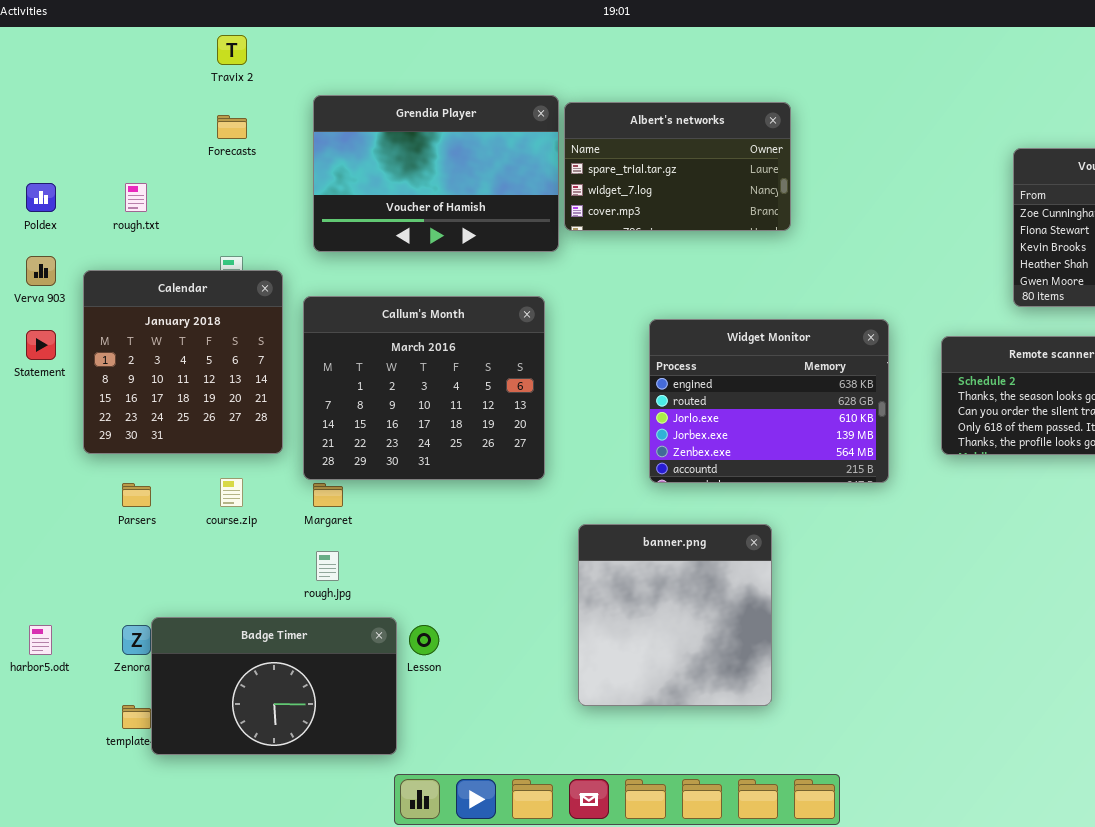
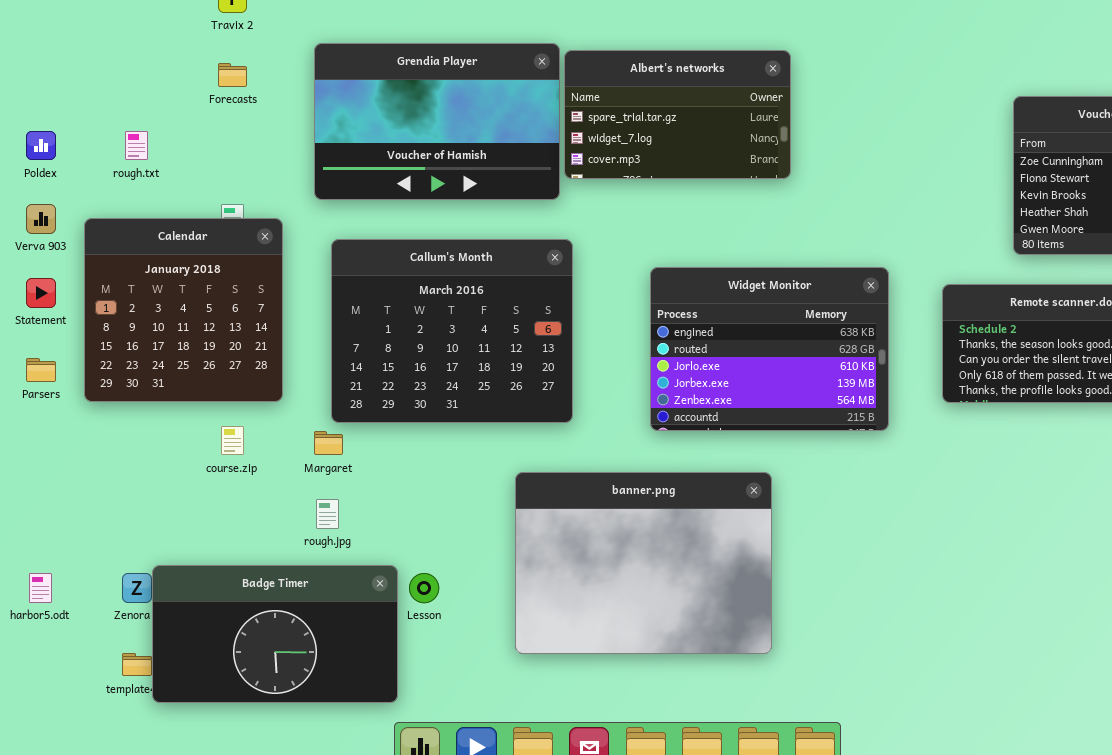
Callum's Month: [303,296,545,480] -> [331,239,573,423], moved
Parsers: [122,483,151,507] -> [26,358,56,382], moved
banner.png: [578,524,772,706] -> [515,472,772,654], resized

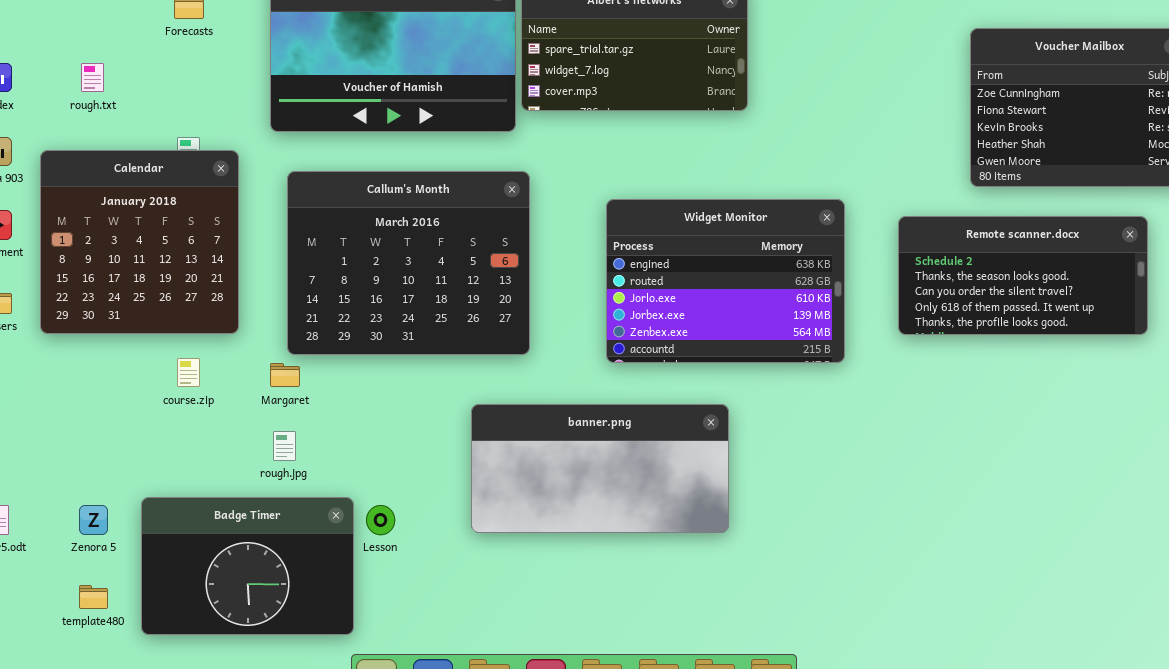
banner.png: [515,472,772,654] -> [471,404,729,533], resized
Badge Timer: [152,565,398,703] -> [141,497,354,635], resized

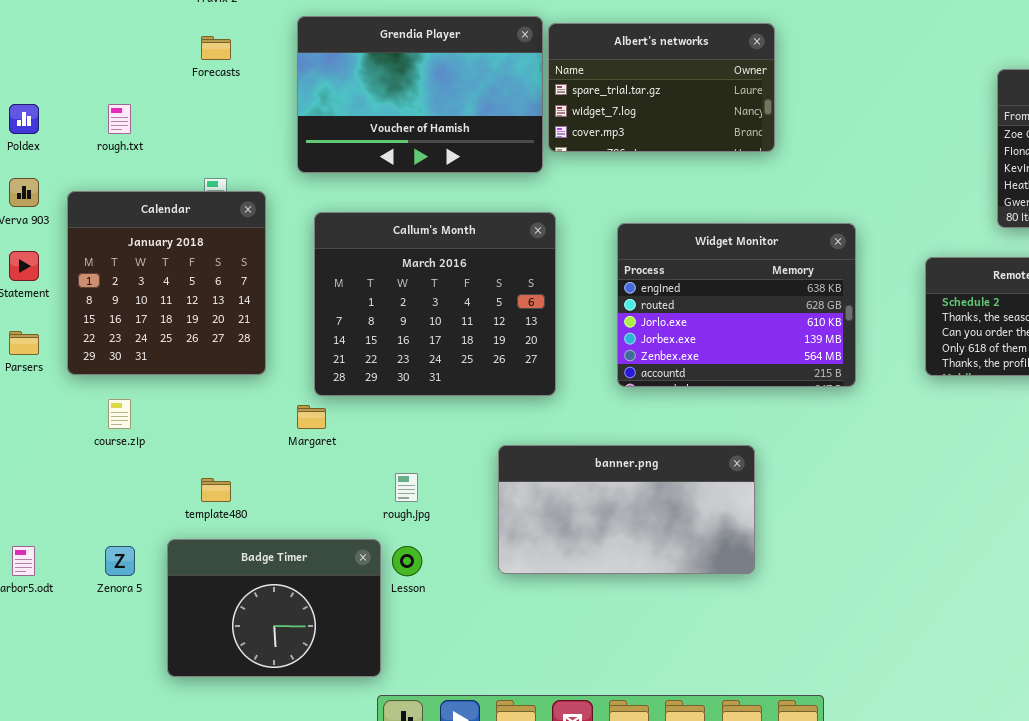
Widget Monitor: [606,199,845,363] -> [617,223,856,387], moved
course.zip: [177,358,200,387] -> [108,399,131,429], moved
rough.jpg: [273,431,296,461] -> [395,473,418,502], moved
template480: [79,585,108,609] -> [201,478,231,502], moved

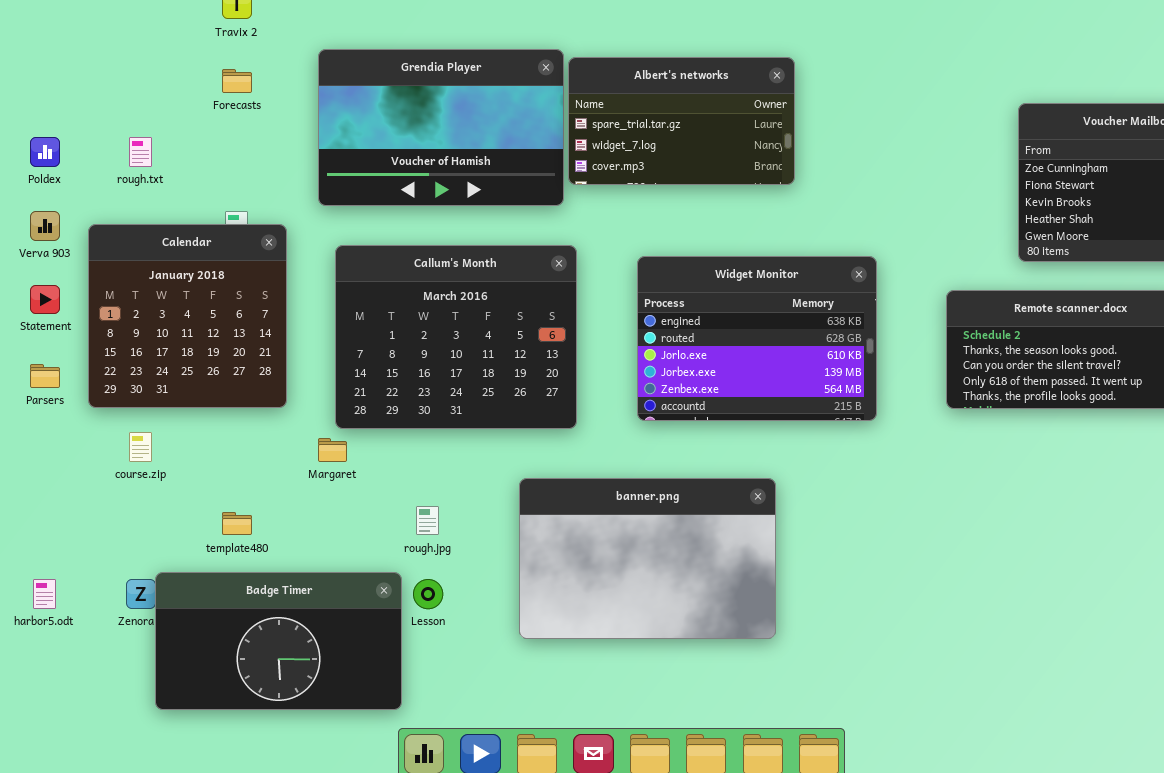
banner.png: [498,445,755,574] -> [519,478,776,639], resized
Badge Timer: [167,539,381,677] -> [155,572,402,710], resized

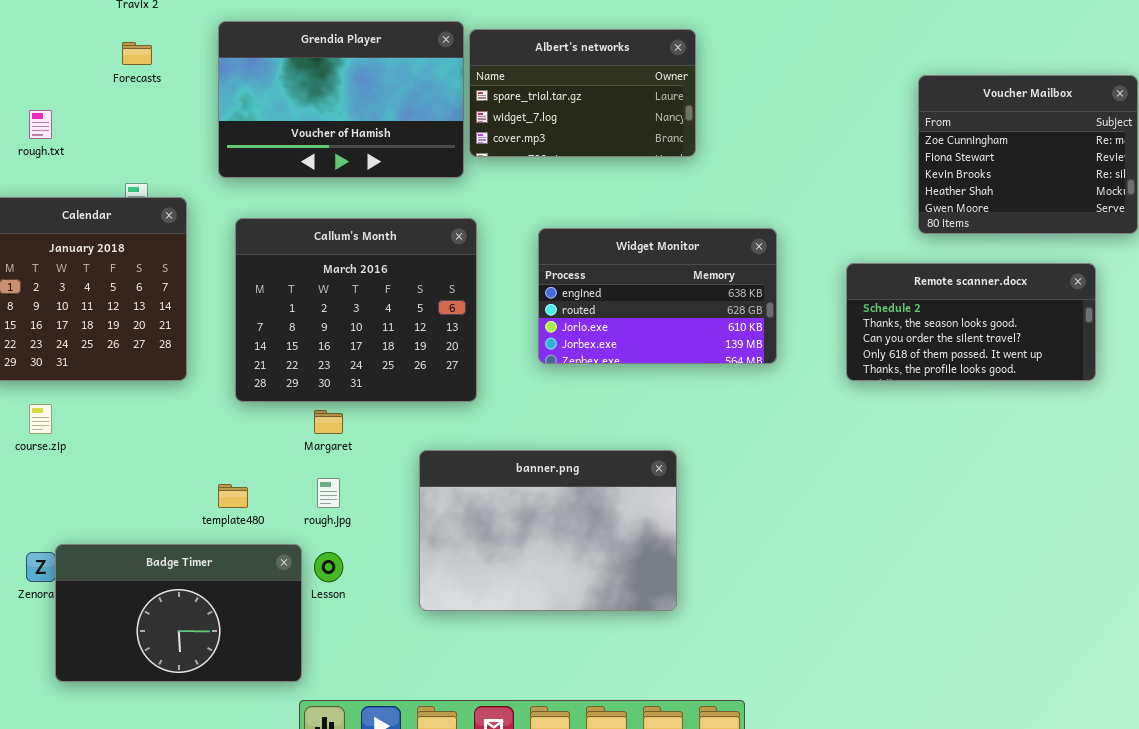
Widget Monitor: [637,256,877,421] -> [538,228,777,364], resized
Margaret: [318,438,347,462] -> [314,410,343,434], moved
template480: [222,512,252,535] -> [218,484,248,508], moved

